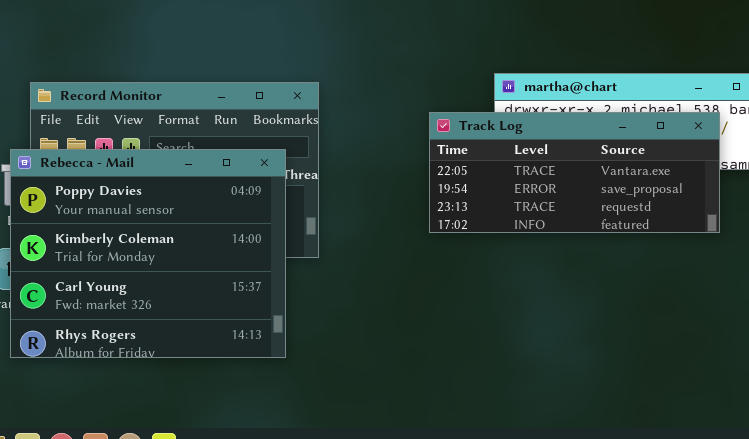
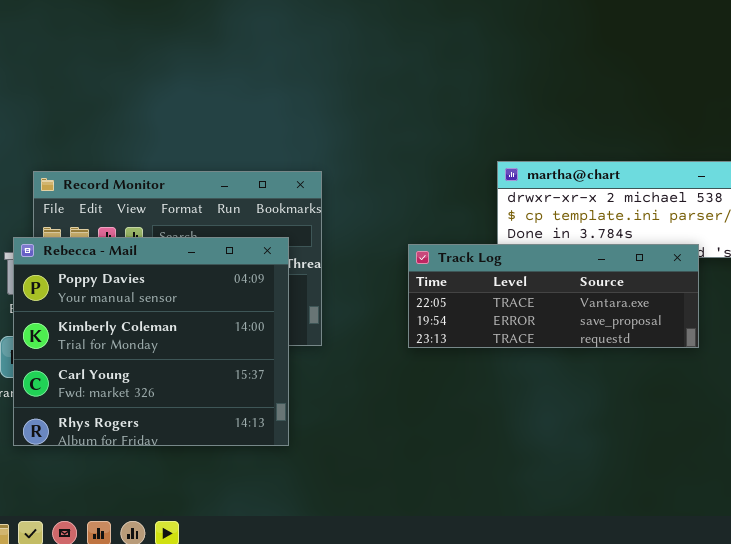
Track Log: [429,112,720,233] -> [408,244,699,348], moved, resized

